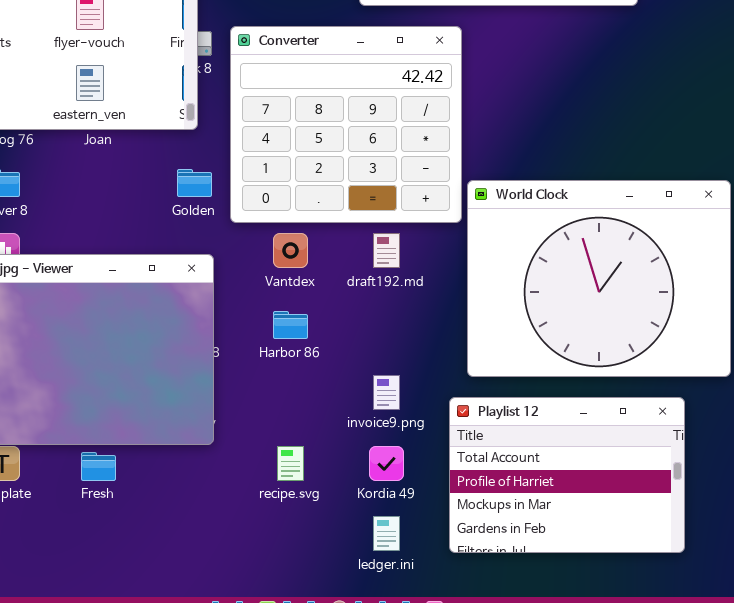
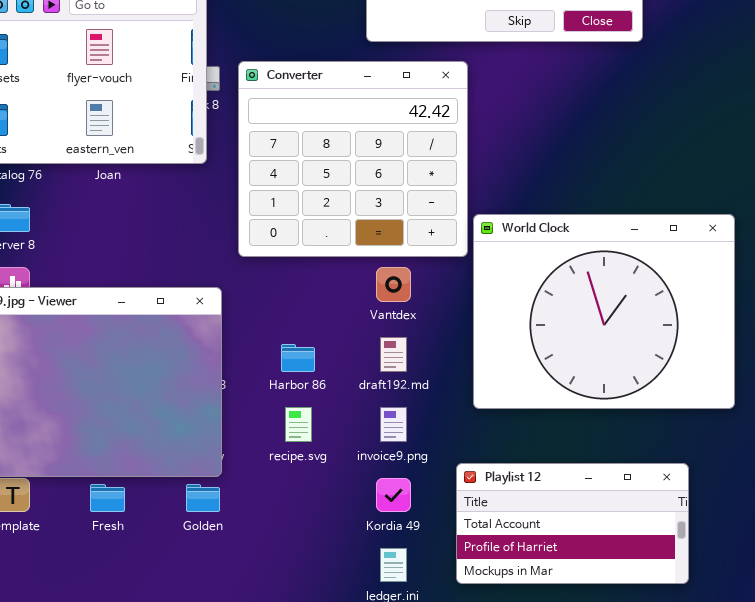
Golden: [177,169,212,197] -> [186,484,220,512], moved
Vantdex: [273,233,308,268] -> [376,267,411,302], moved
draft192.md: [373,233,400,268] -> [380,337,407,372], moved
Playlist 12: [449,397,685,553] -> [456,463,689,584], resized
recipe.svg: [277,446,304,481] -> [285,407,312,442], moved

